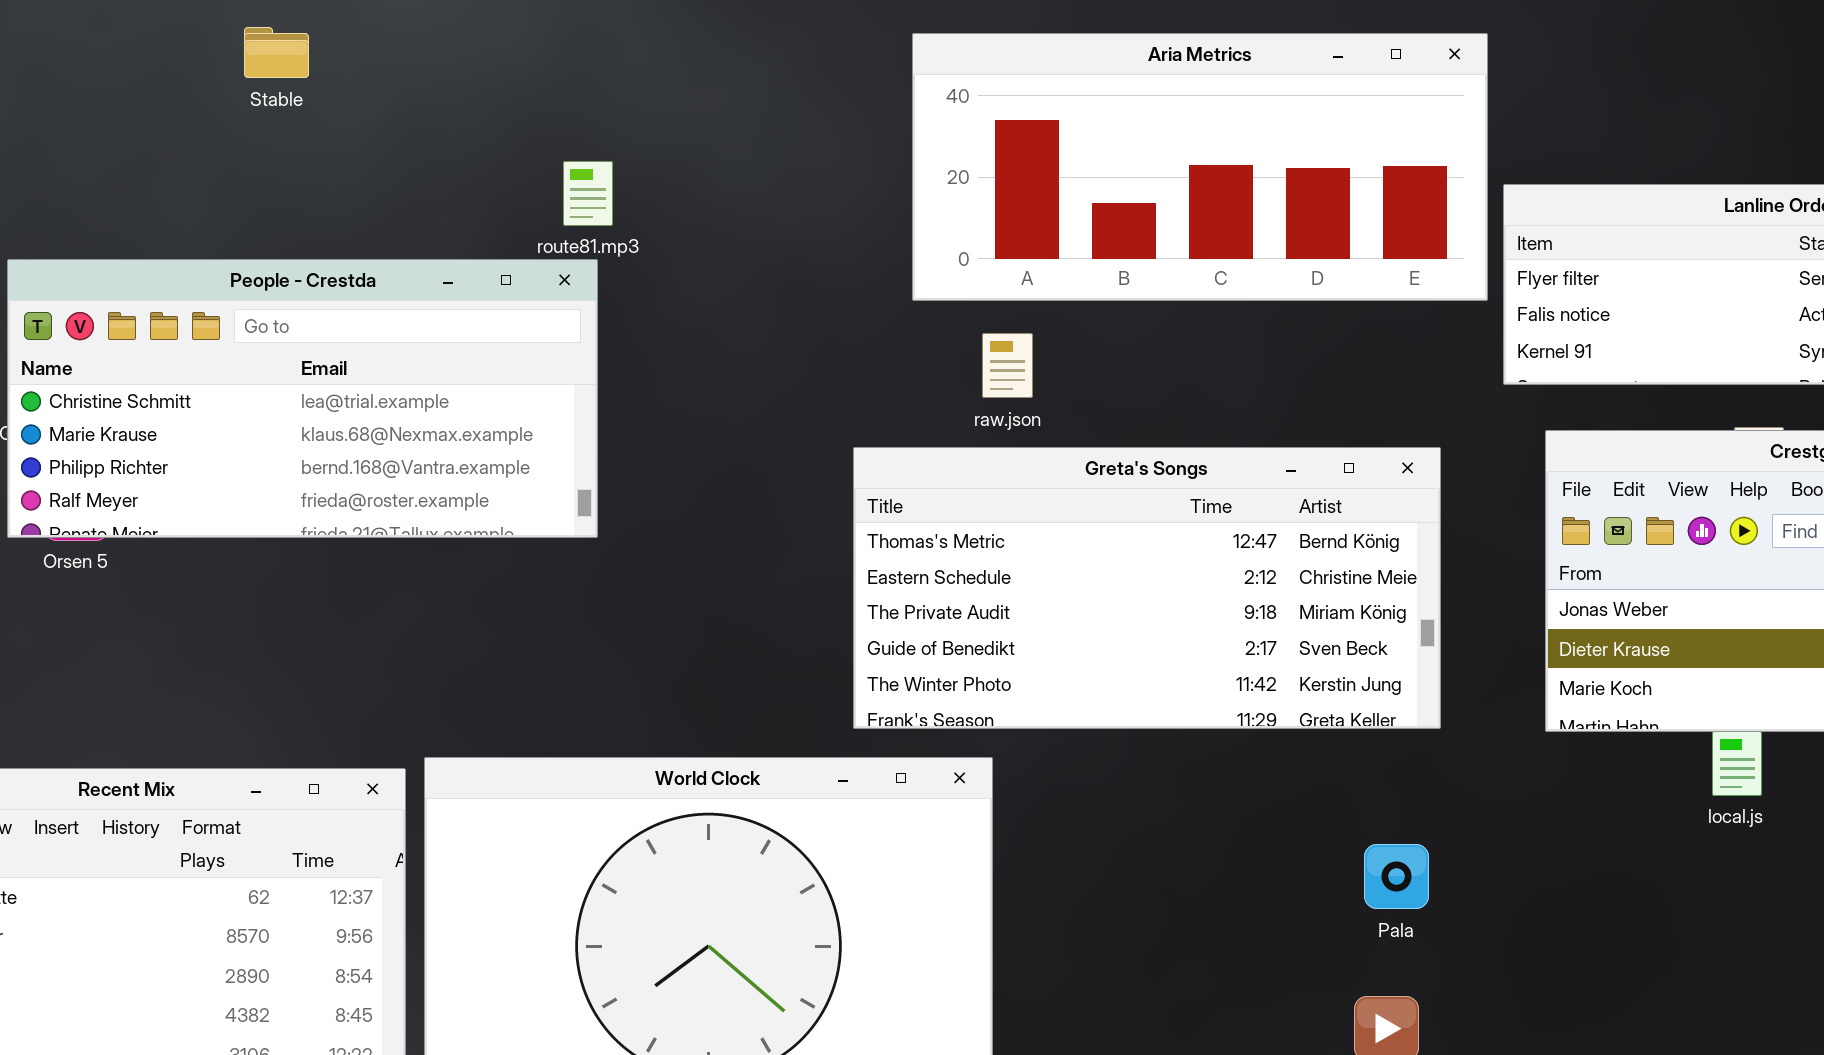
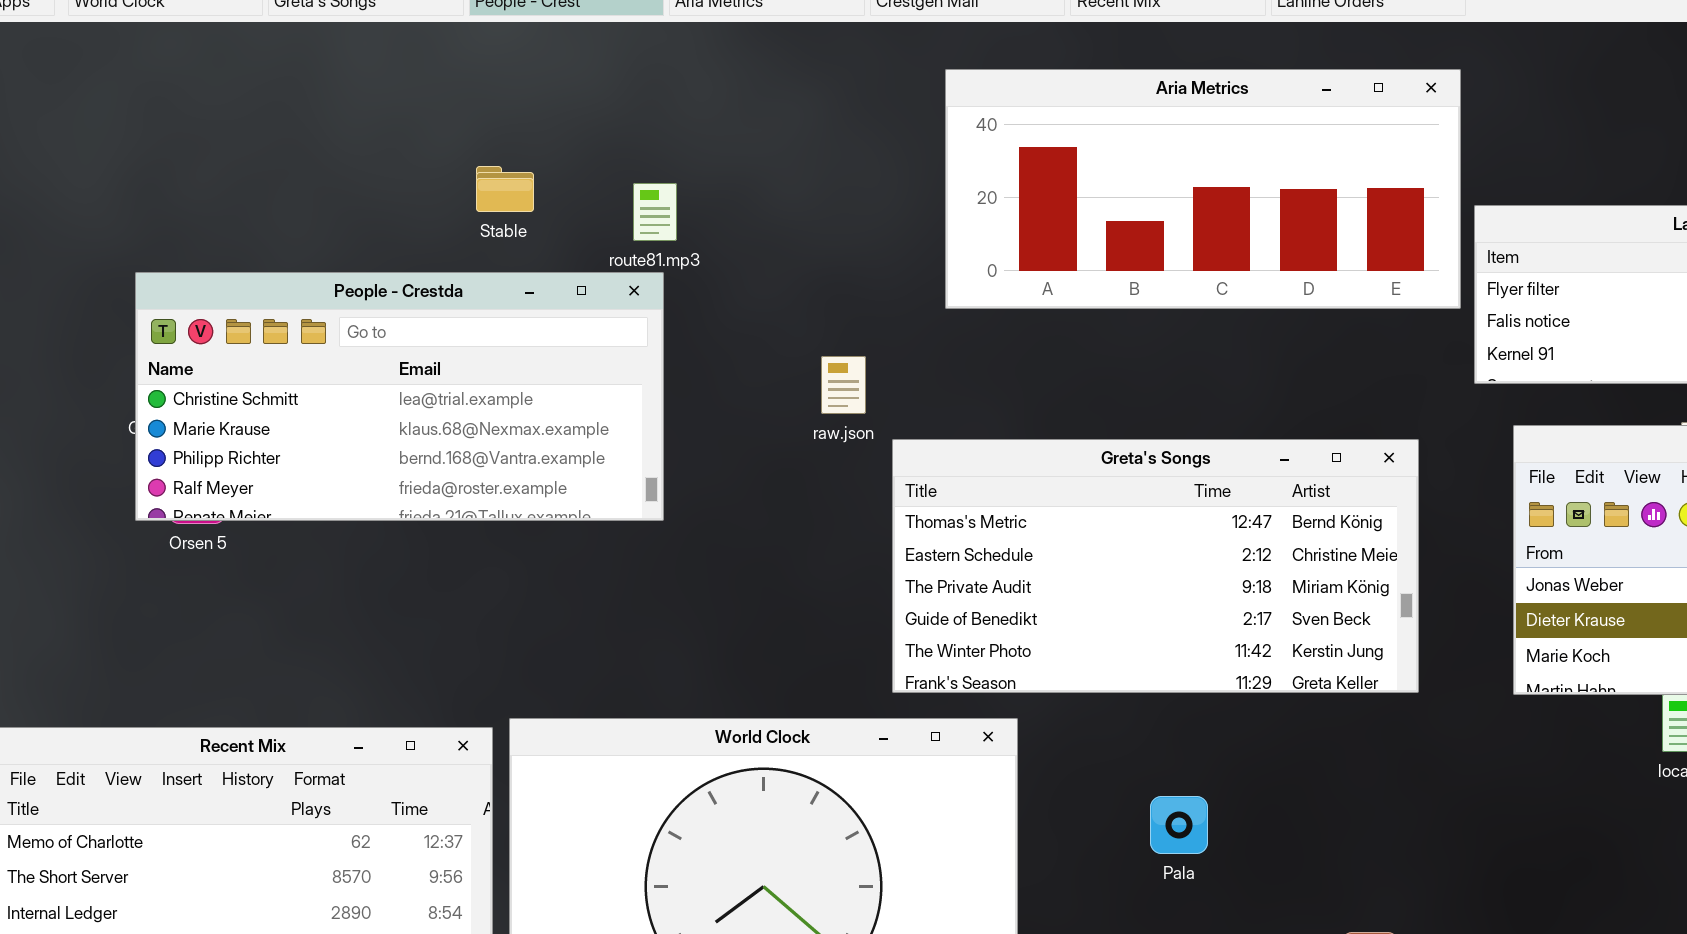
Stable: [244,27,309,78] -> [476,166,534,212], moved
raw.json: [982,333,1033,398] -> [821,356,866,414], moved
Pala: [1364,844,1429,909] -> [1150,796,1208,854], moved

